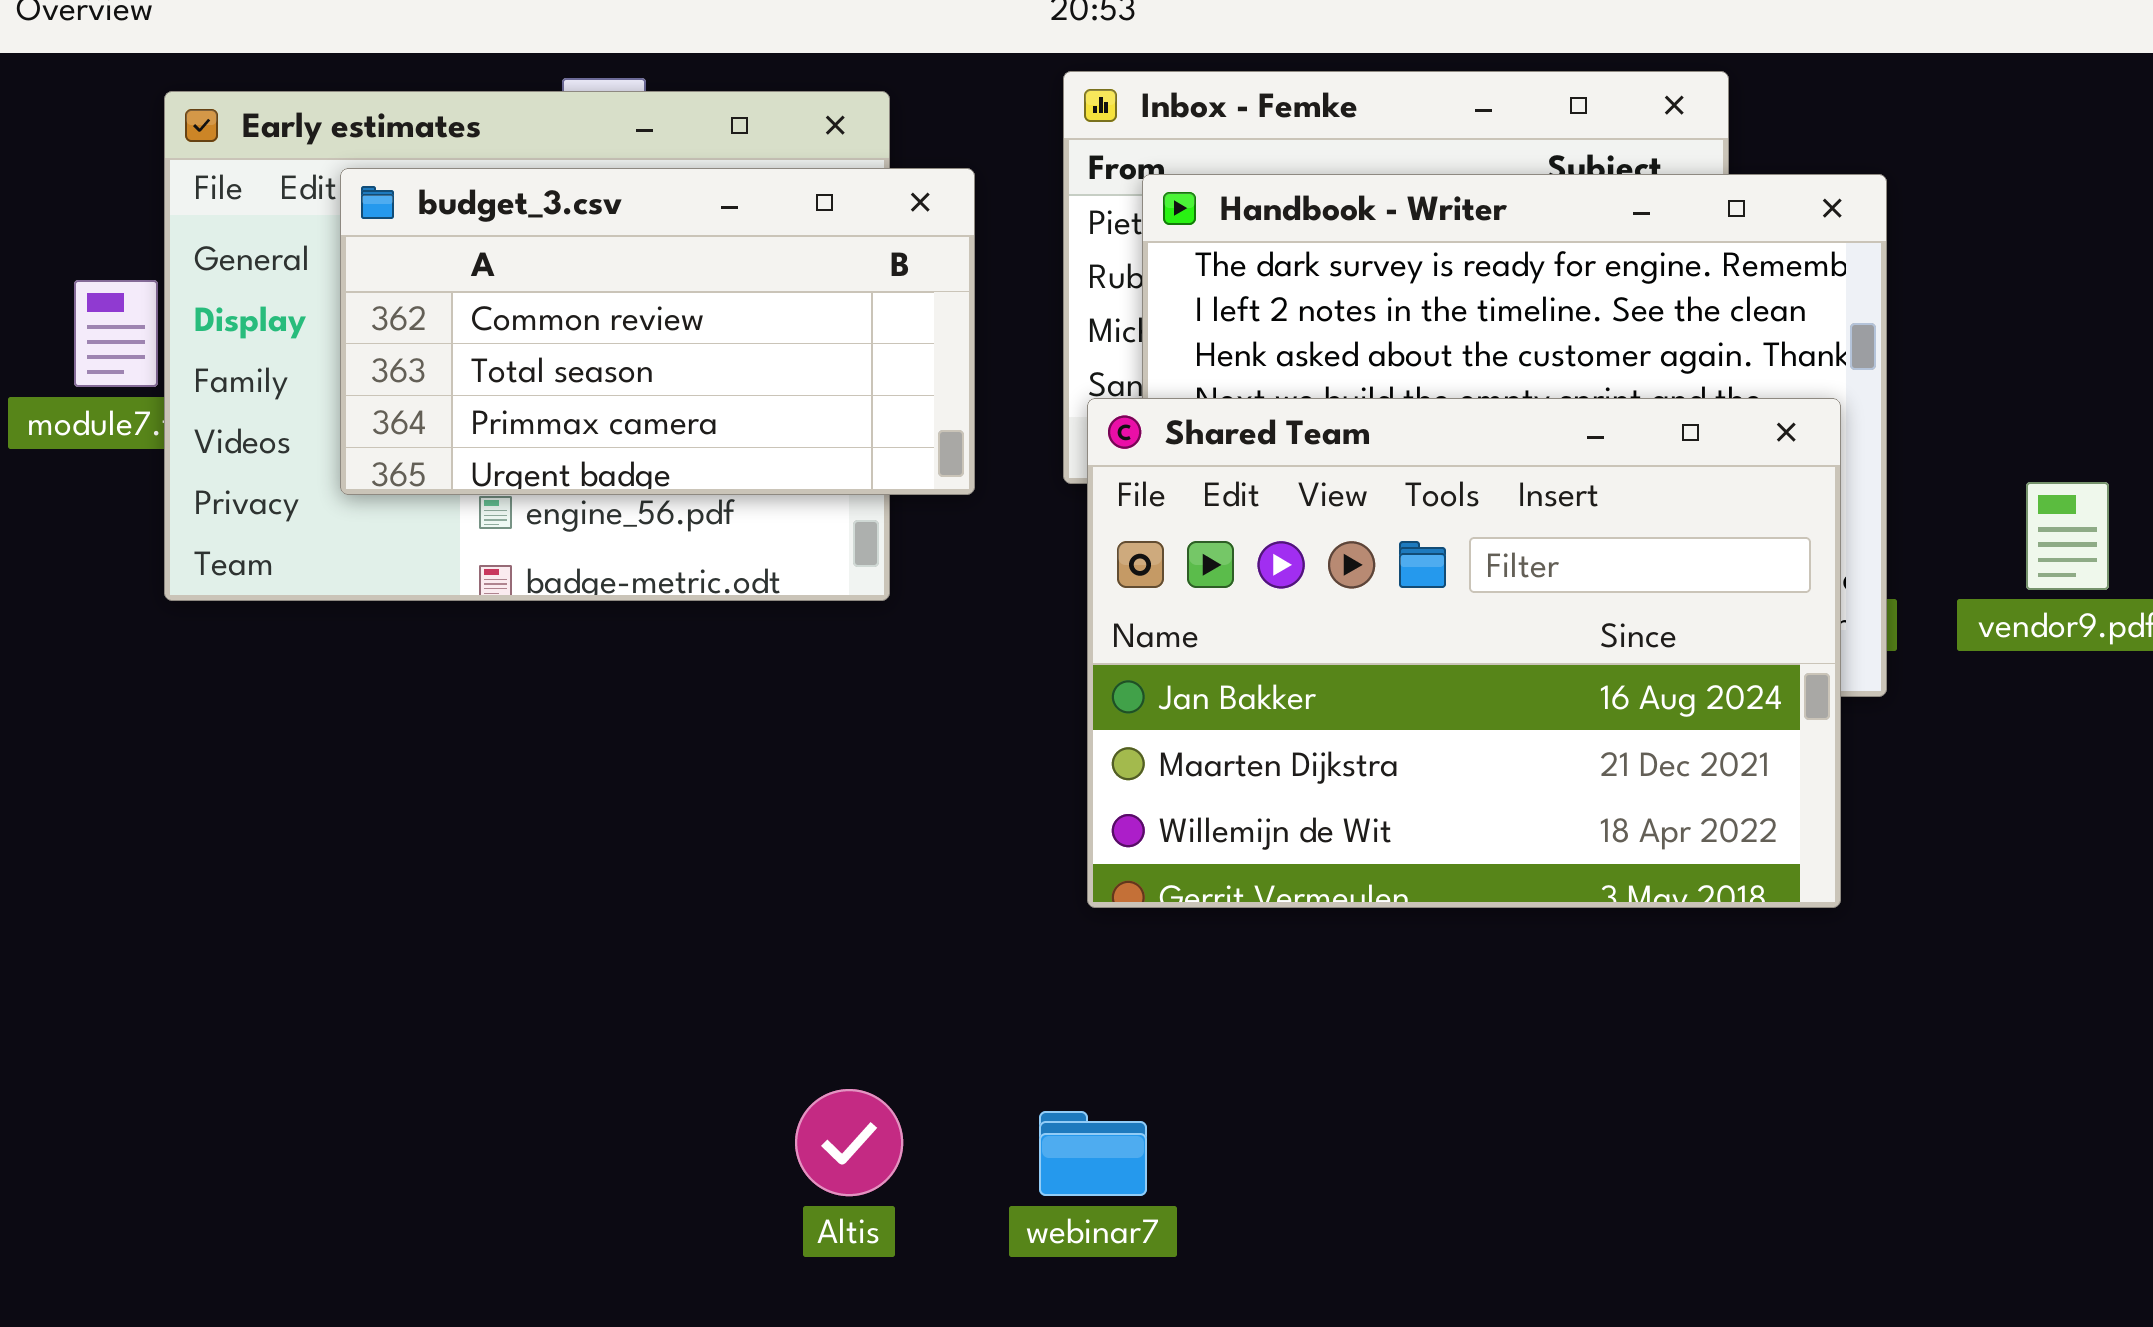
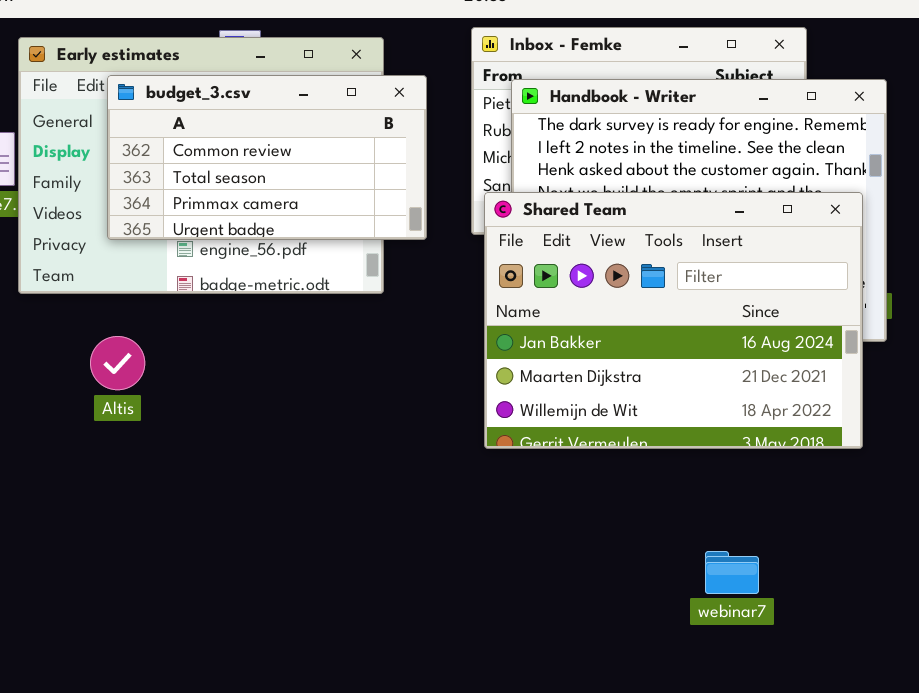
Altis: [795,1089,903,1196] -> [90,336,145,390], moved
webinar7: [1039,1111,1147,1196] -> [705,551,759,594], moved

